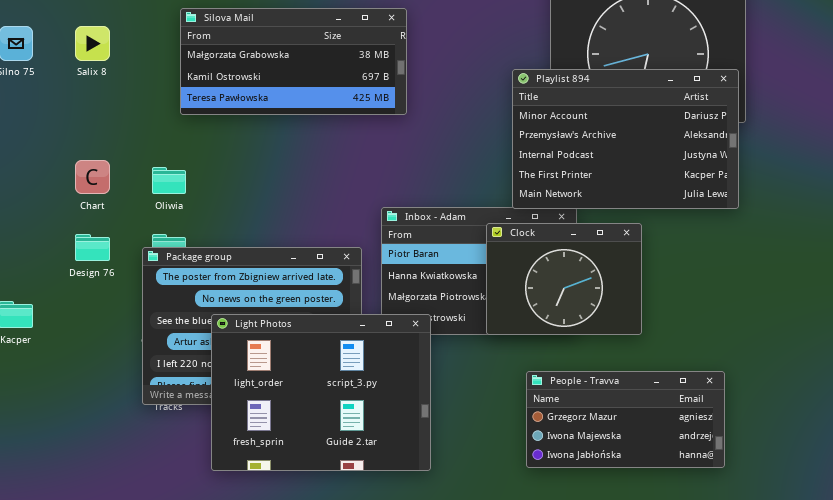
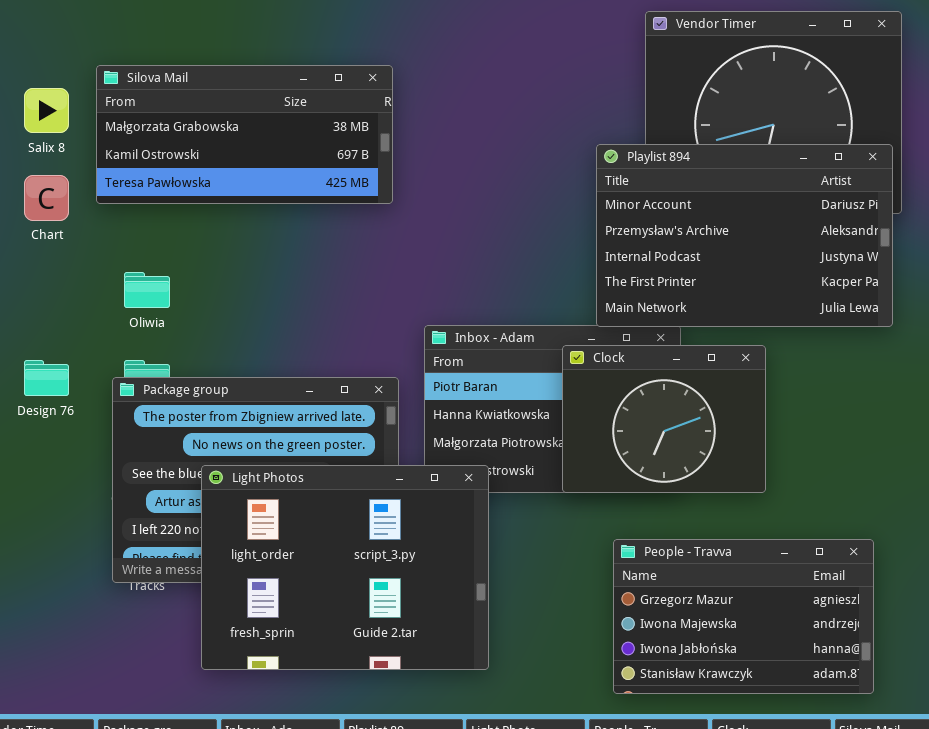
Silova Mail: [180,8,407,115] -> [96,65,393,204], moved
Chart: [75,160,110,194] -> [24,175,69,221], moved
People - Travva: [526,371,725,468] -> [613,539,874,694], resized

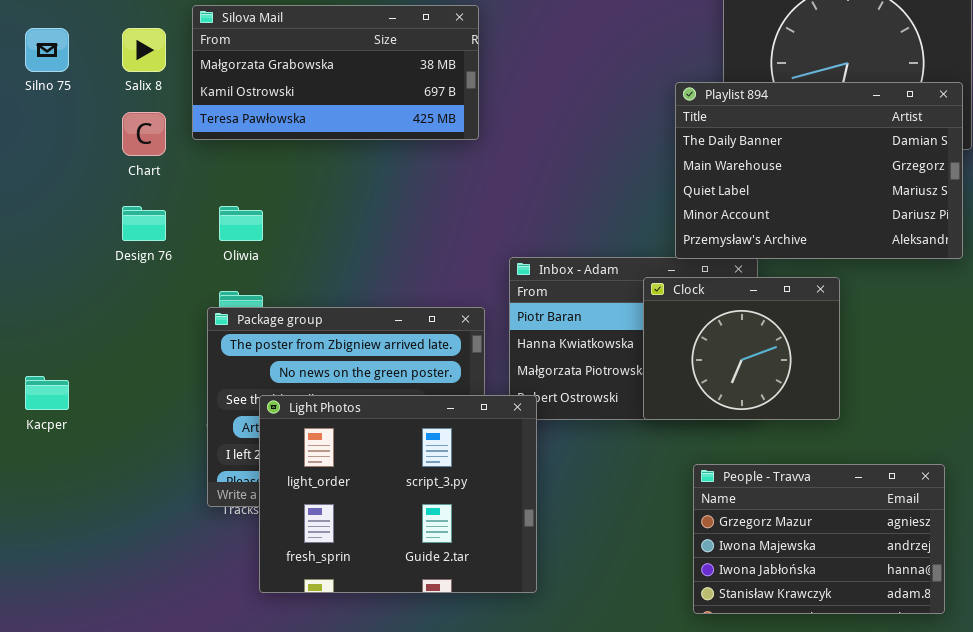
Playlist 894: [596,144,893,327] -> [675,82,963,259], scrolled up 3 rows
Design 76: [24,360,69,396] -> [122,206,166,241], moved
Light Photos: [201,465,489,670] -> [259,395,537,593], moved

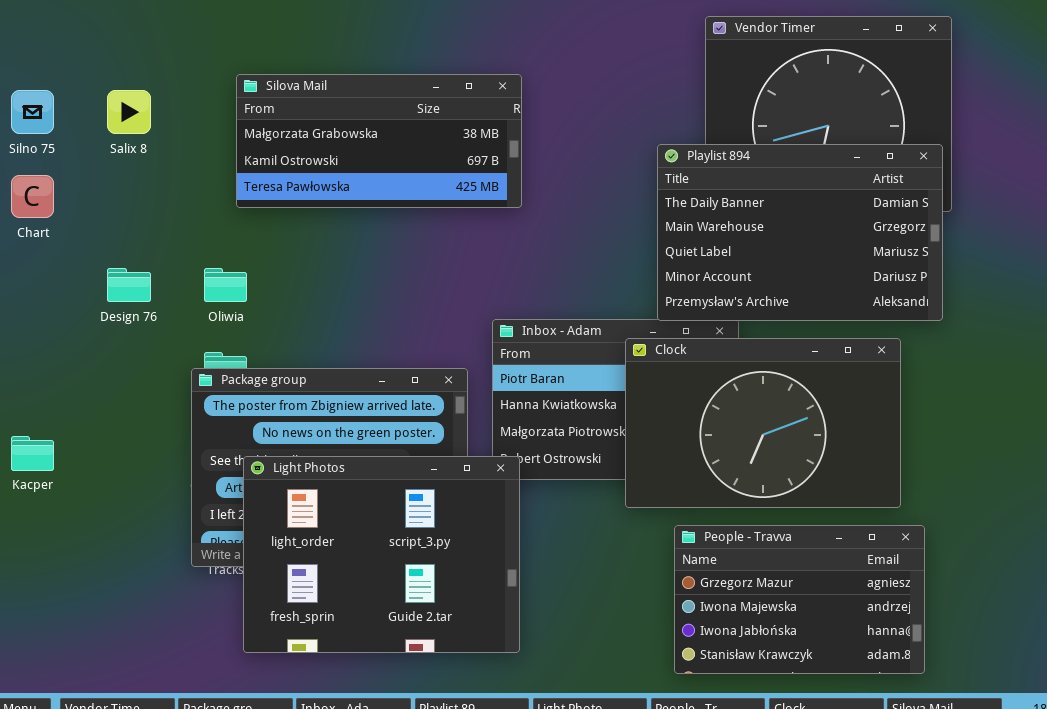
Silova Mail: [192,5,479,140] -> [236,74,522,208], moved
Chart: [122,112,166,156] -> [11,175,54,218], moved
Clock: [643,277,840,420] -> [625,338,901,508], resized

